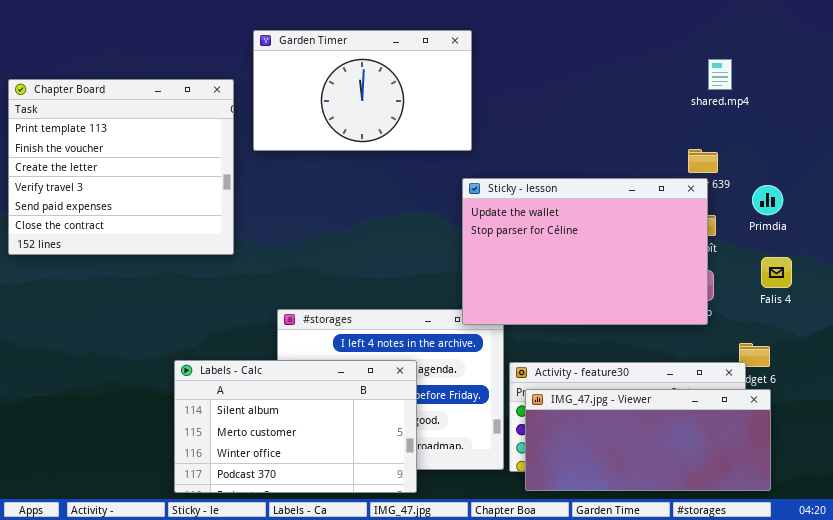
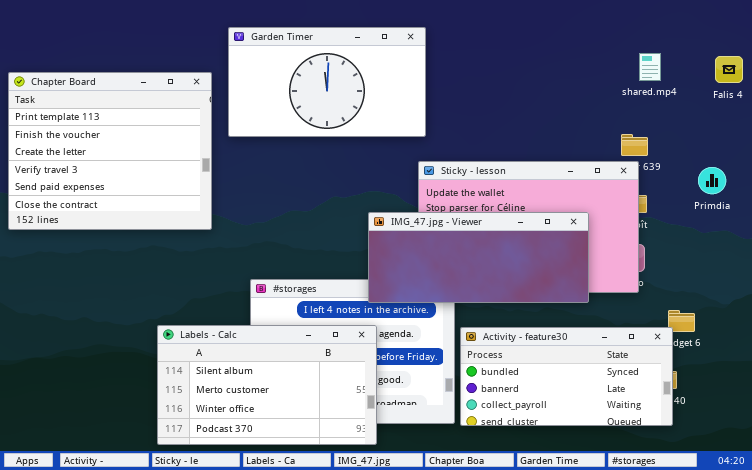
Primdia: [752,185,783,215] -> [698,167,726,194], moved
Falis 4: [761,257,792,288] -> [715,56,743,83], moved
IMG_47.jpg - Viewer: [525,389,771,491] -> [368,212,589,303], moved

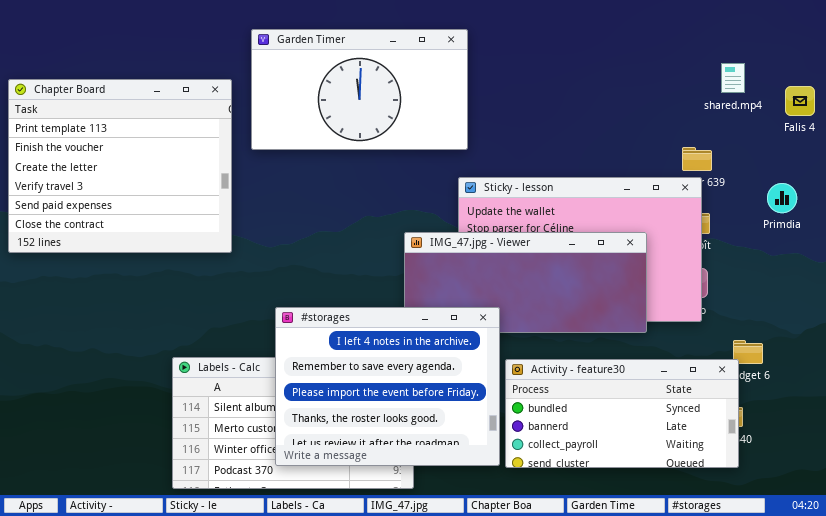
shared.mp4: [639,53,661,81] -> [721,63,745,93], moved
Falis 4: [715,56,743,83] -> [785,86,815,116], moved
#storages: [250,279,455,424] -> [275,307,500,466], raised

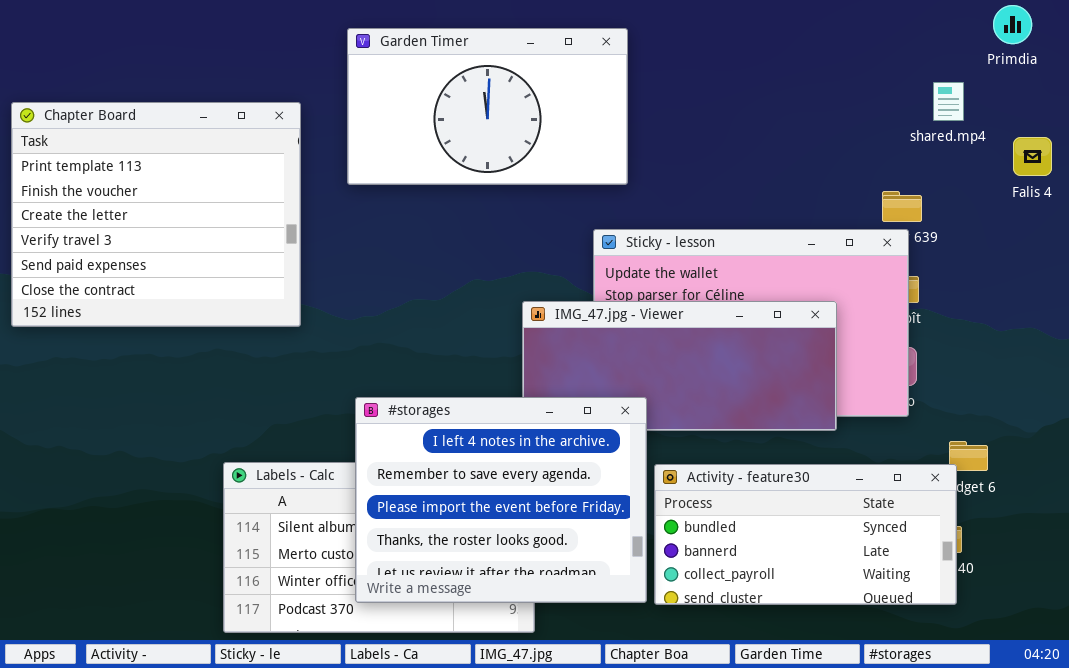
Garden Timer: [251,29,468,150] -> [347,28,628,185], moved
Falis 4: [785,86,815,116] -> [1013,137,1052,176], moved
Primdia: [767,183,797,213] -> [993,5,1032,44], moved

